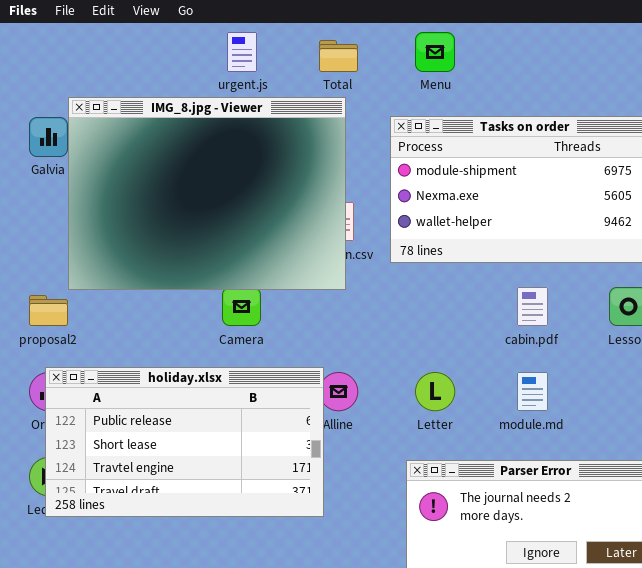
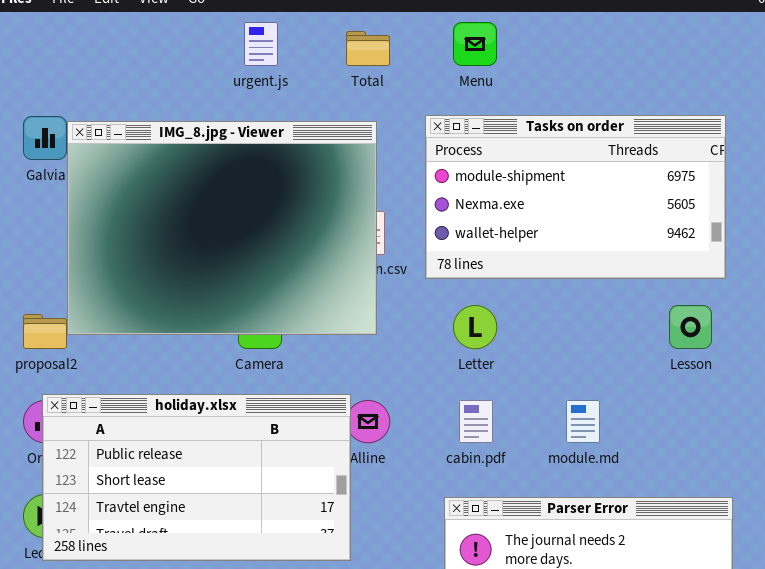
IMG_8.jpg - Viewer: [68,97,346,290] -> [67,121,377,335], moved
cabin.pdf: [517,287,548,326] -> [459,400,493,443], moved
Letter: [415,372,455,411] -> [453,305,497,349], moved

